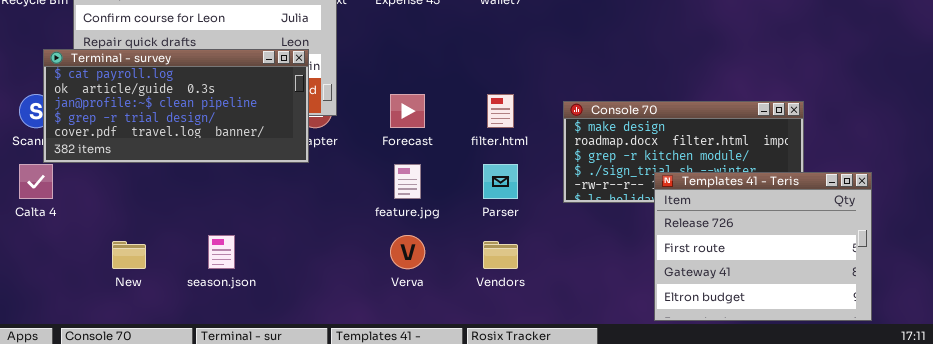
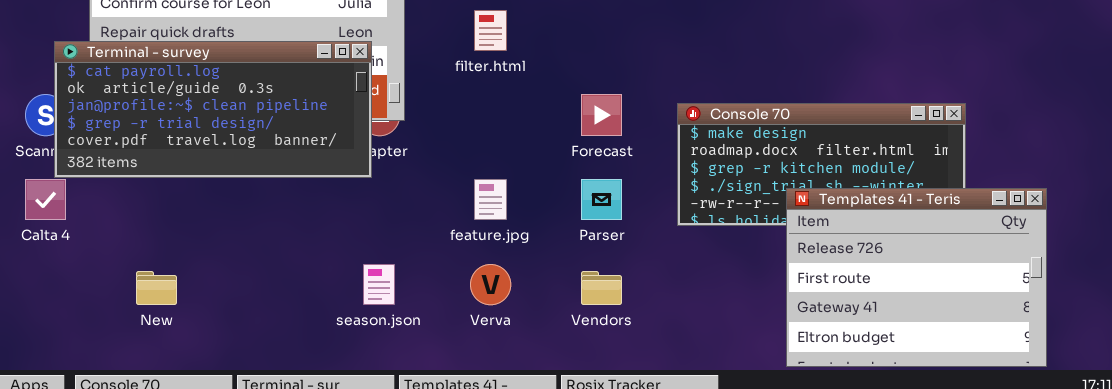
Forecast: [390,94,425,128] -> [581,94,622,136], moved
filter.html: [487,94,514,128] -> [474,10,507,51], moved
season.json: [208,235,235,269] -> [363,264,395,305], moved

